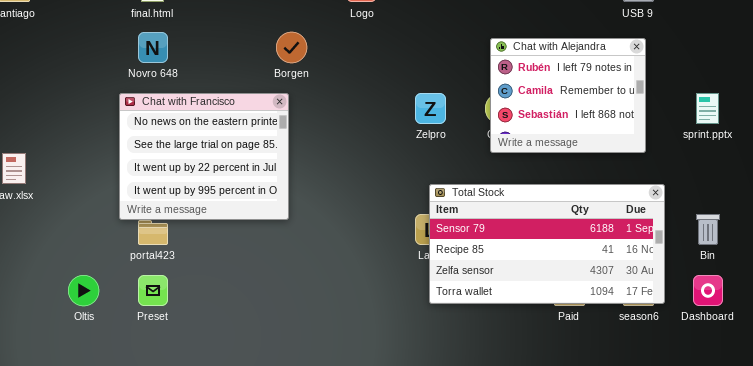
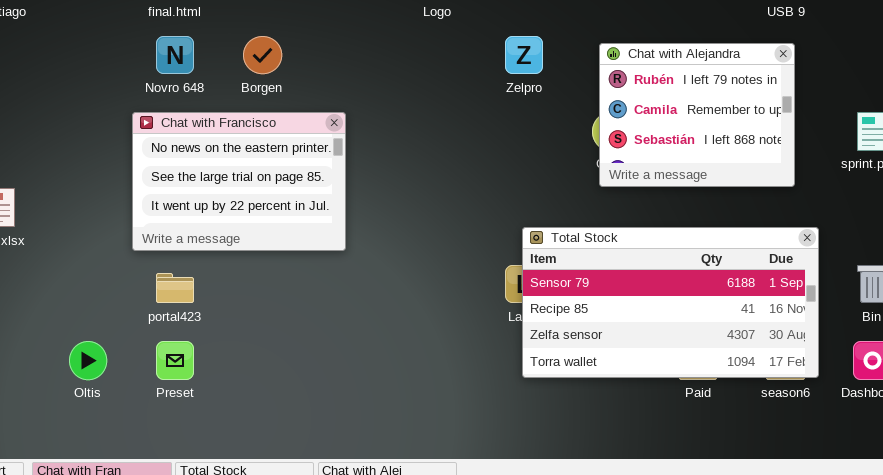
Borgen: [276,32,307,63] -> [243,36,282,74], moved
Chat with Francisco: [119,93,289,220] -> [132,112,346,251], resized
Zelpro: [415,93,446,124] -> [505,36,543,74], moved

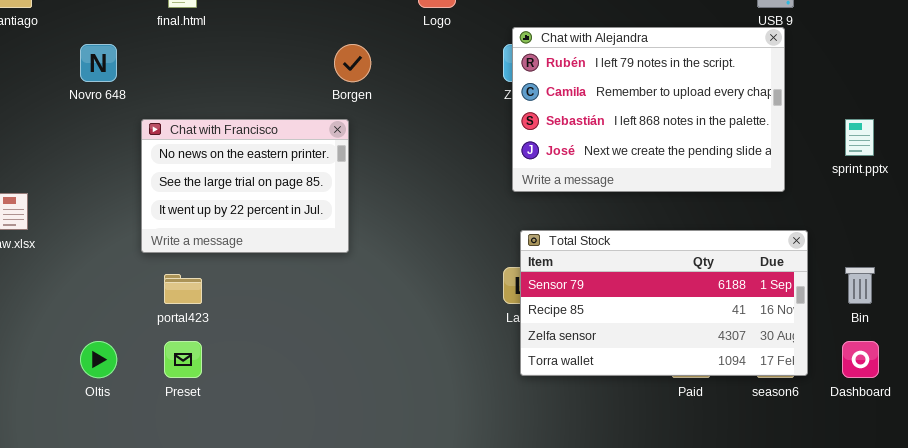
Novro 648: [156,36,194,74] -> [80,44,117,82], moved
Borgen: [243,36,282,74] -> [334,44,371,82], moved
Chat with Alejandra: [599,43,795,187] -> [512,27,785,192], resized

